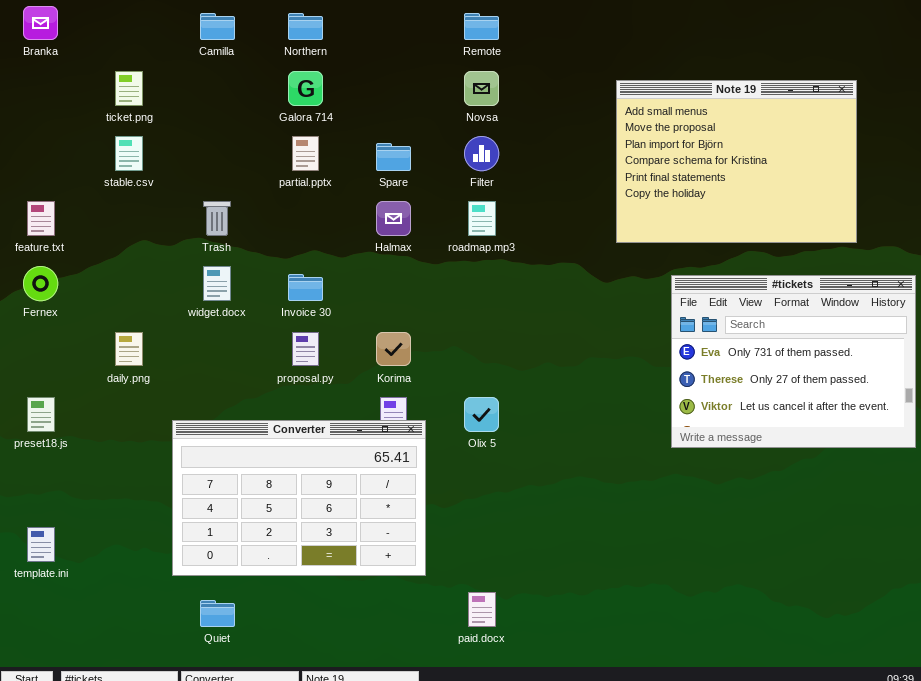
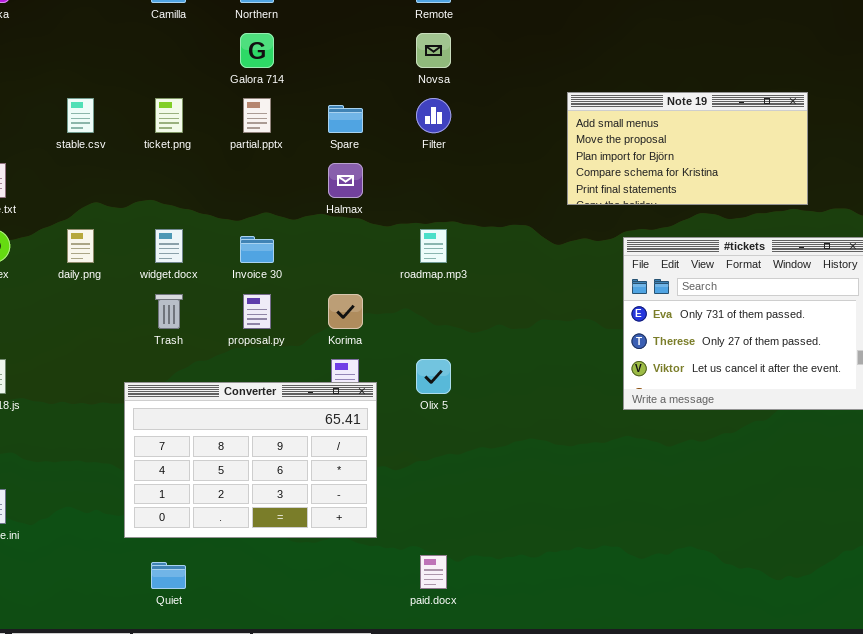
ticket.png: [115,71,143,106] -> [155,98,183,133], moved
Note 19: [616,80,857,243] -> [567,92,808,205], resized
Trash: [203,201,231,236] -> [155,294,183,329], moved
roadmap.mp3: [468,201,496,236] -> [420,229,447,263], moved
daily.png: [115,332,143,366] -> [67,229,94,263], moved

